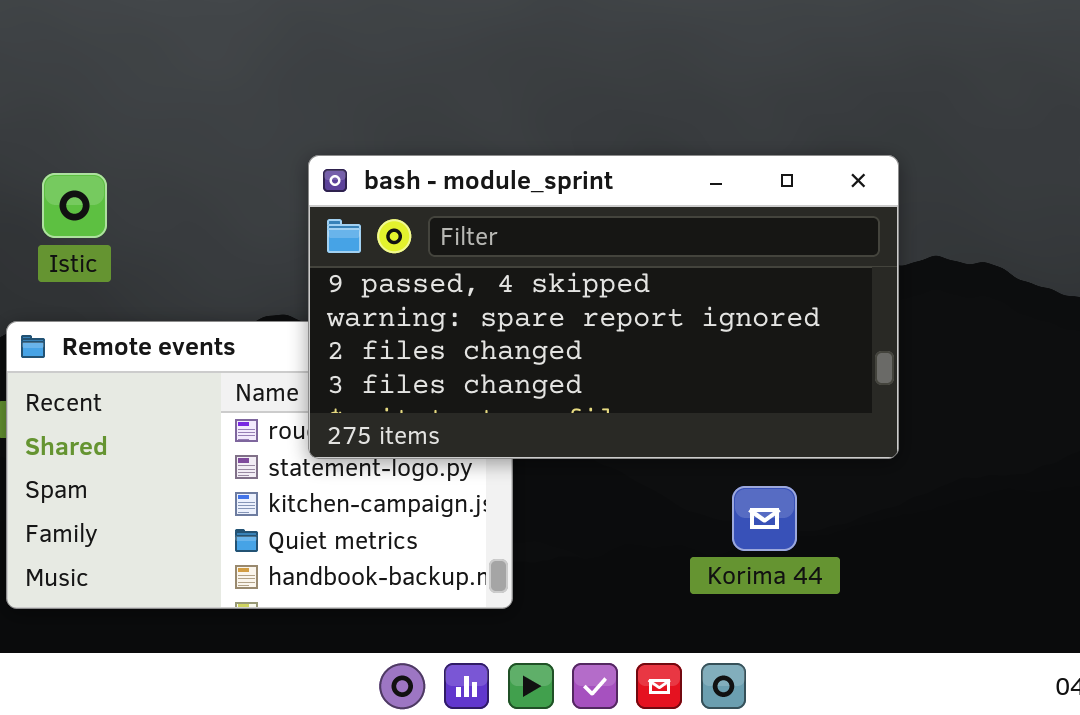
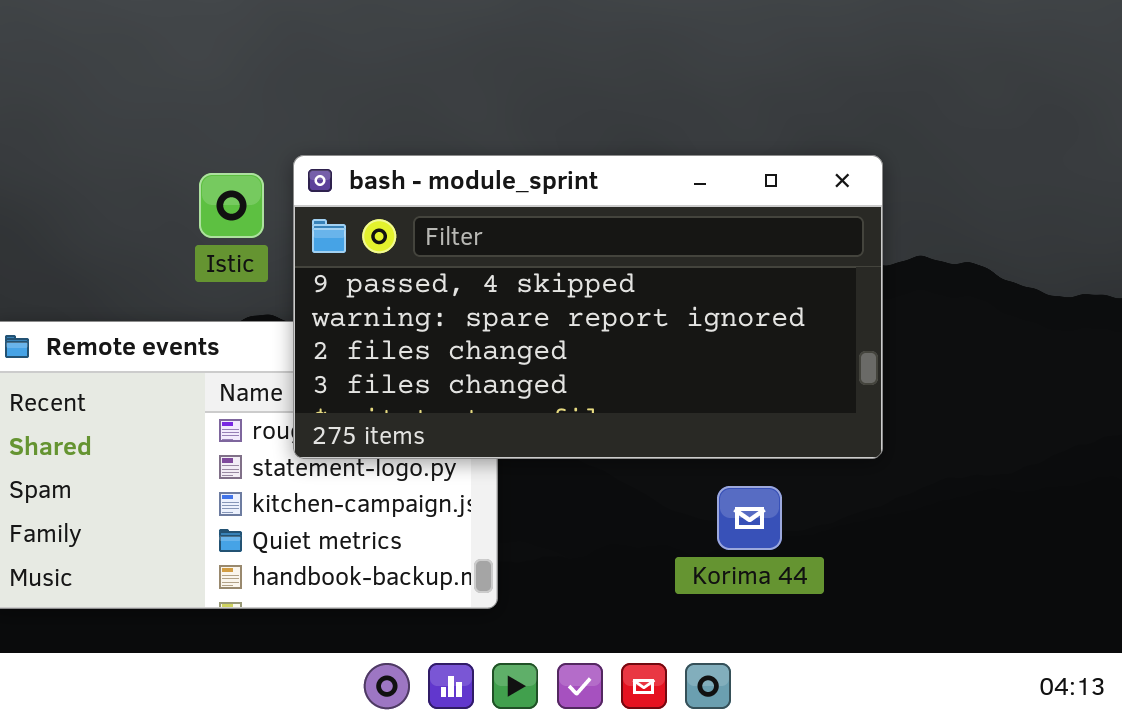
Istic: [42,173,107,238] -> [199,173,264,238], moved

